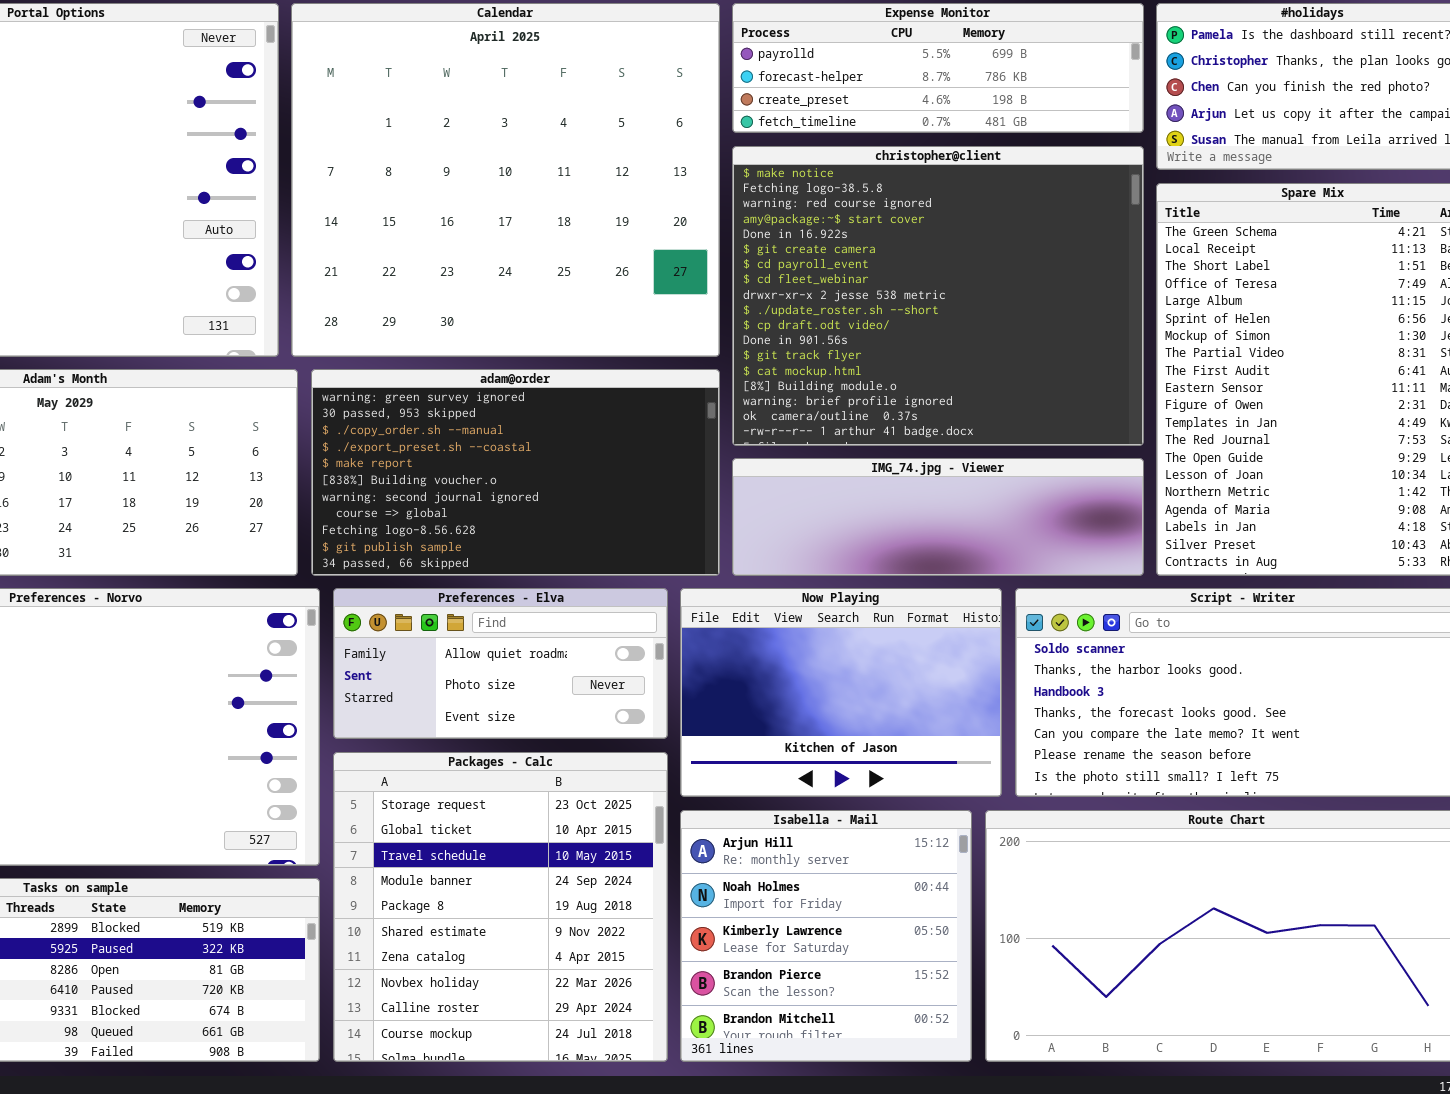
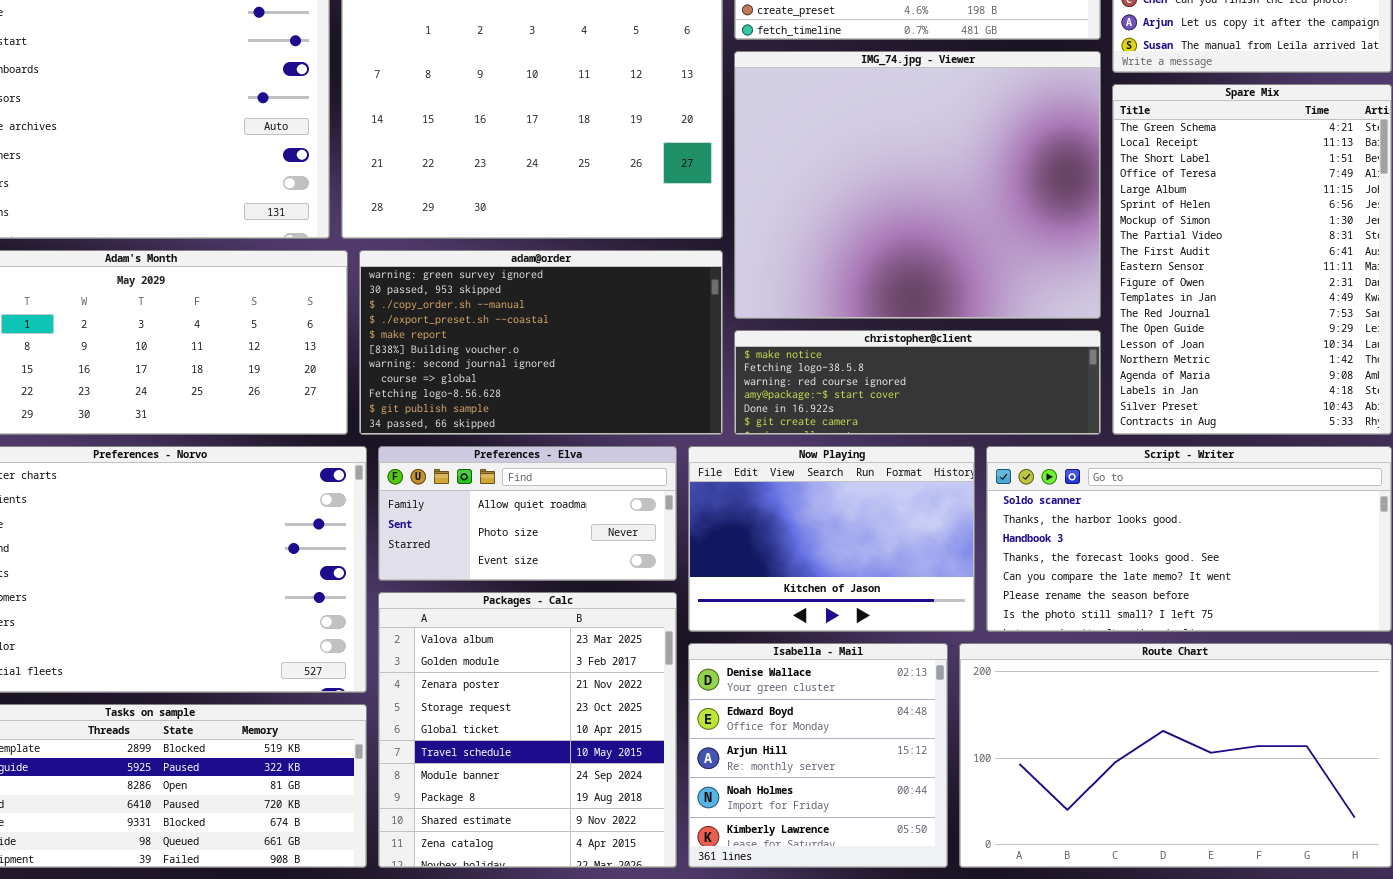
christopher@client: [732,146,1144,446] -> [734,330,1101,435], moved, resized
IMG_74.jpg - Viewer: [732,458,1144,576] -> [734,51,1101,319], moved, resized
Packages - Calc: [333,752,668,1062] -> [378,592,677,868], scrolled up 3 rows
Isabella - Mail: [680,810,972,1062] -> [688,643,948,868], scrolled up 2 rows

